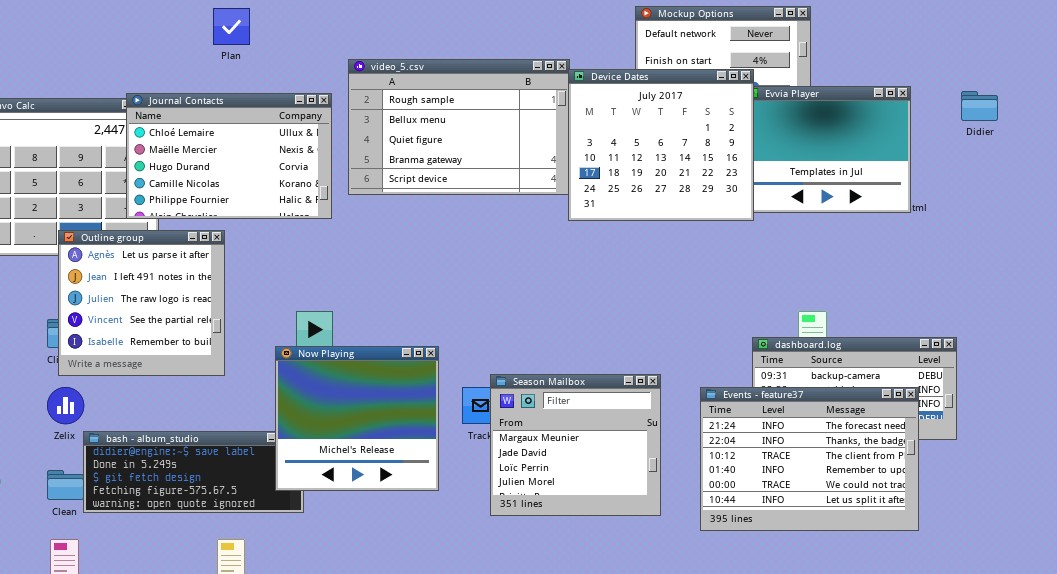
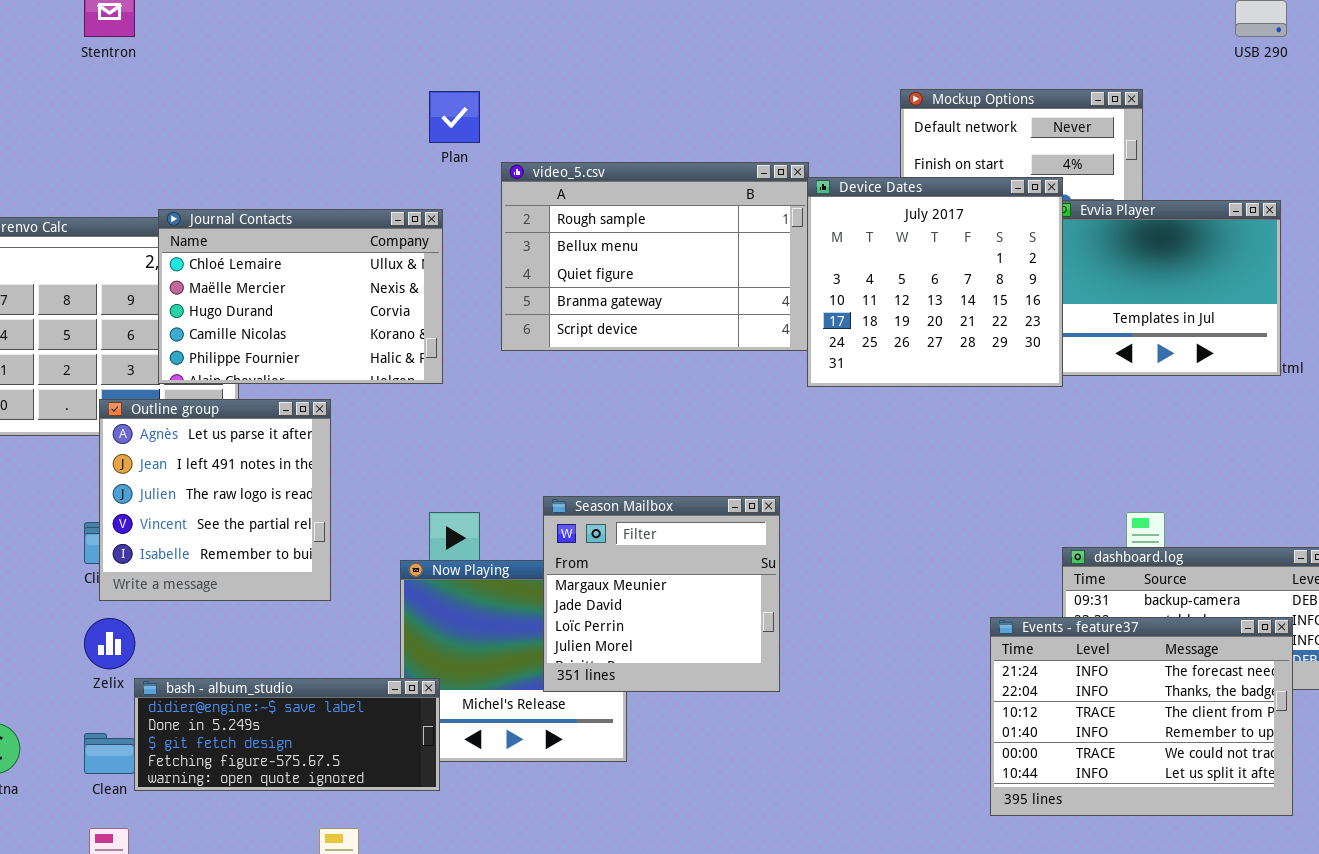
Plan: [213,8,250,45] -> [429,91,480,143], moved
Journal Contacts: [126,93,332,219] -> [158,209,443,384], moved
Season Mailbox: [490,374,661,516] -> [543,496,780,692], moved
bash - album_studio: [83,431,304,513] -> [134,678,440,791], raised

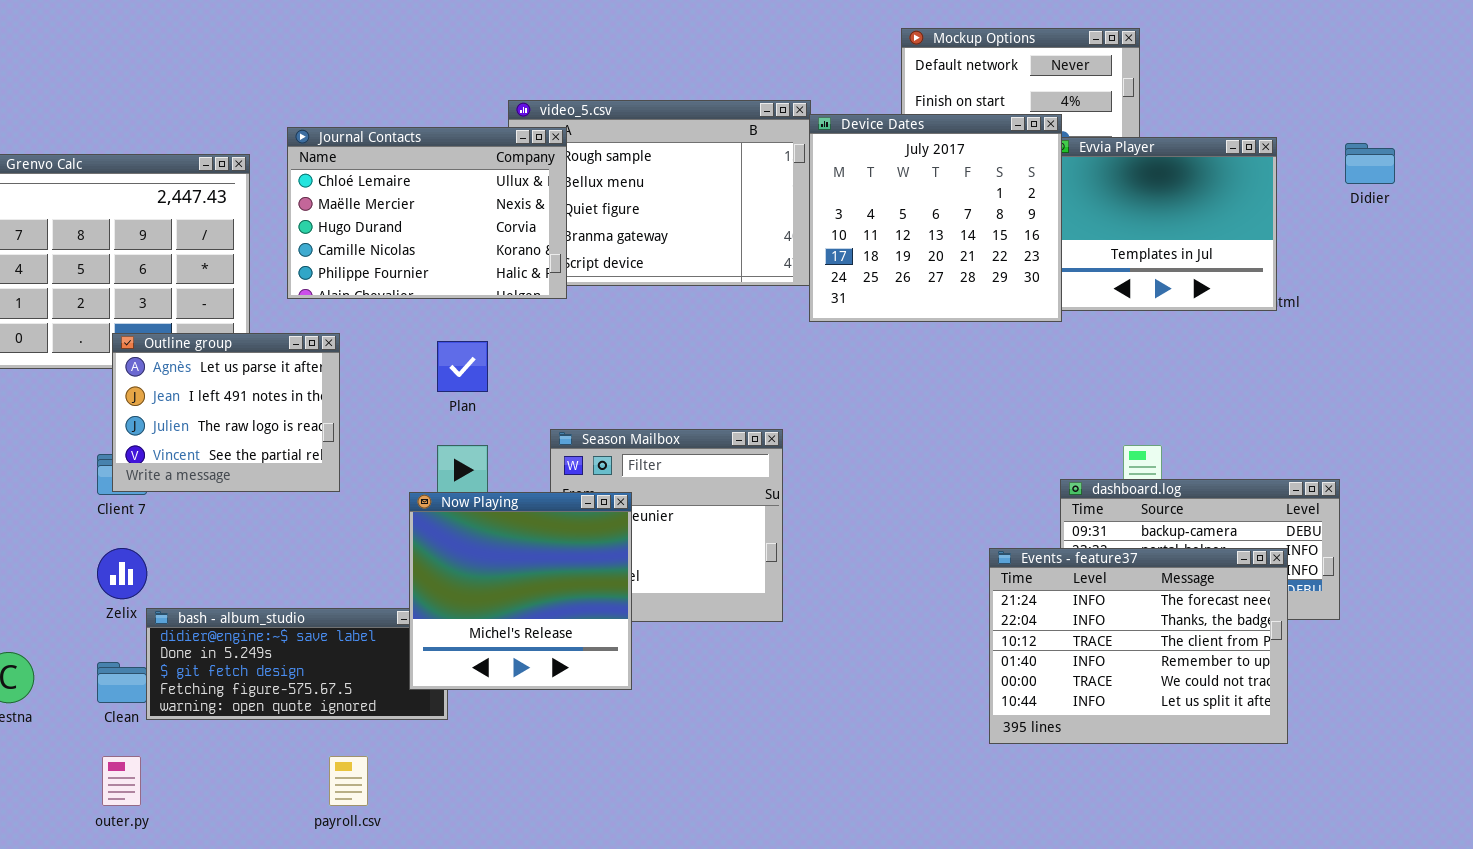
Plan: [429,91,480,143] -> [437,341,488,392], moved
Journal Contacts: [158,209,443,384] -> [287,127,567,299], moved
Outline group: [99,399,331,601] -> [112,333,340,492], resized
Now Playing: [400,560,627,762] -> [409,492,632,690], raised

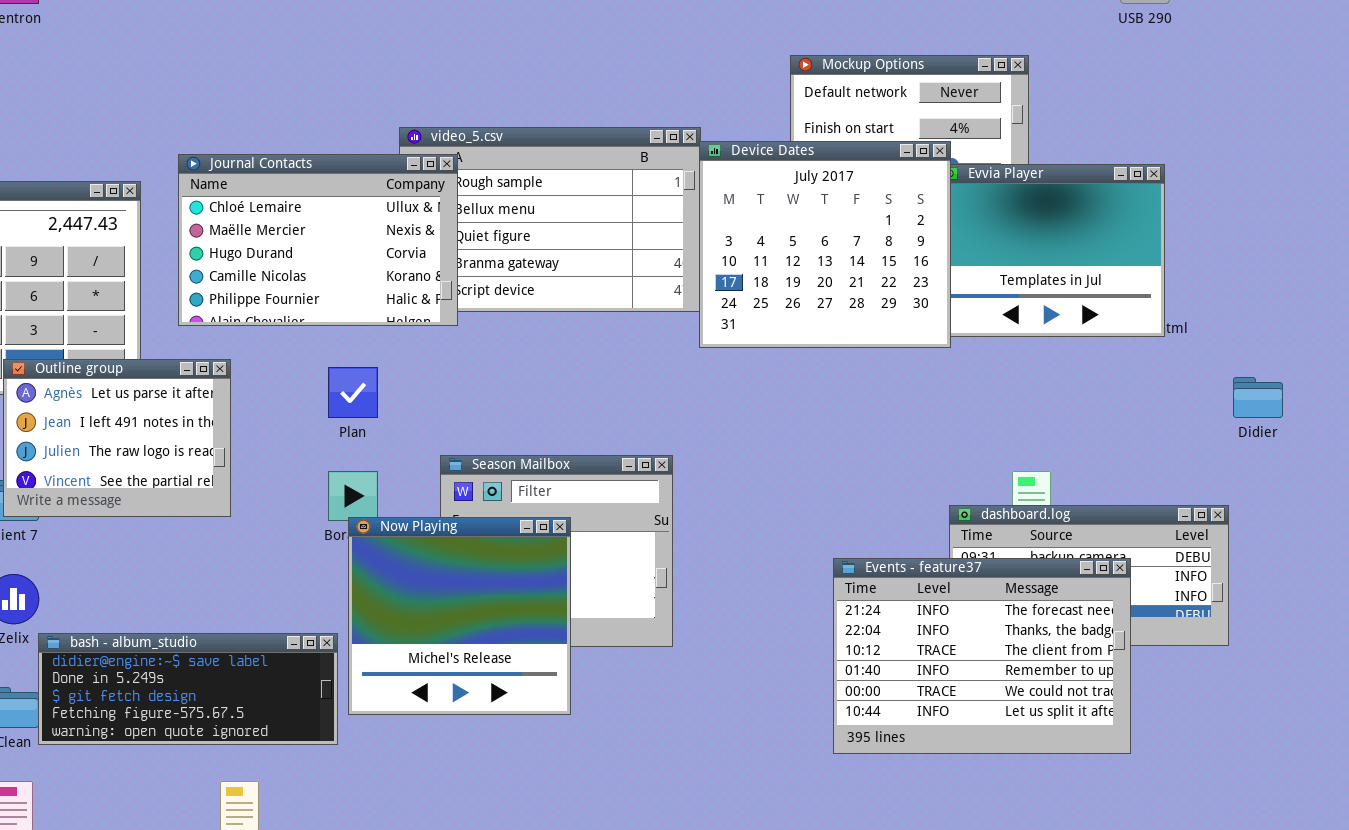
Didier: [1345,143,1395,184] -> [1233,377,1283,418], moved
Now Playing: [409,492,632,690] -> [348,517,571,715], moved
Events - feature37: [989,548,1288,744] -> [833,558,1131,754], moved

